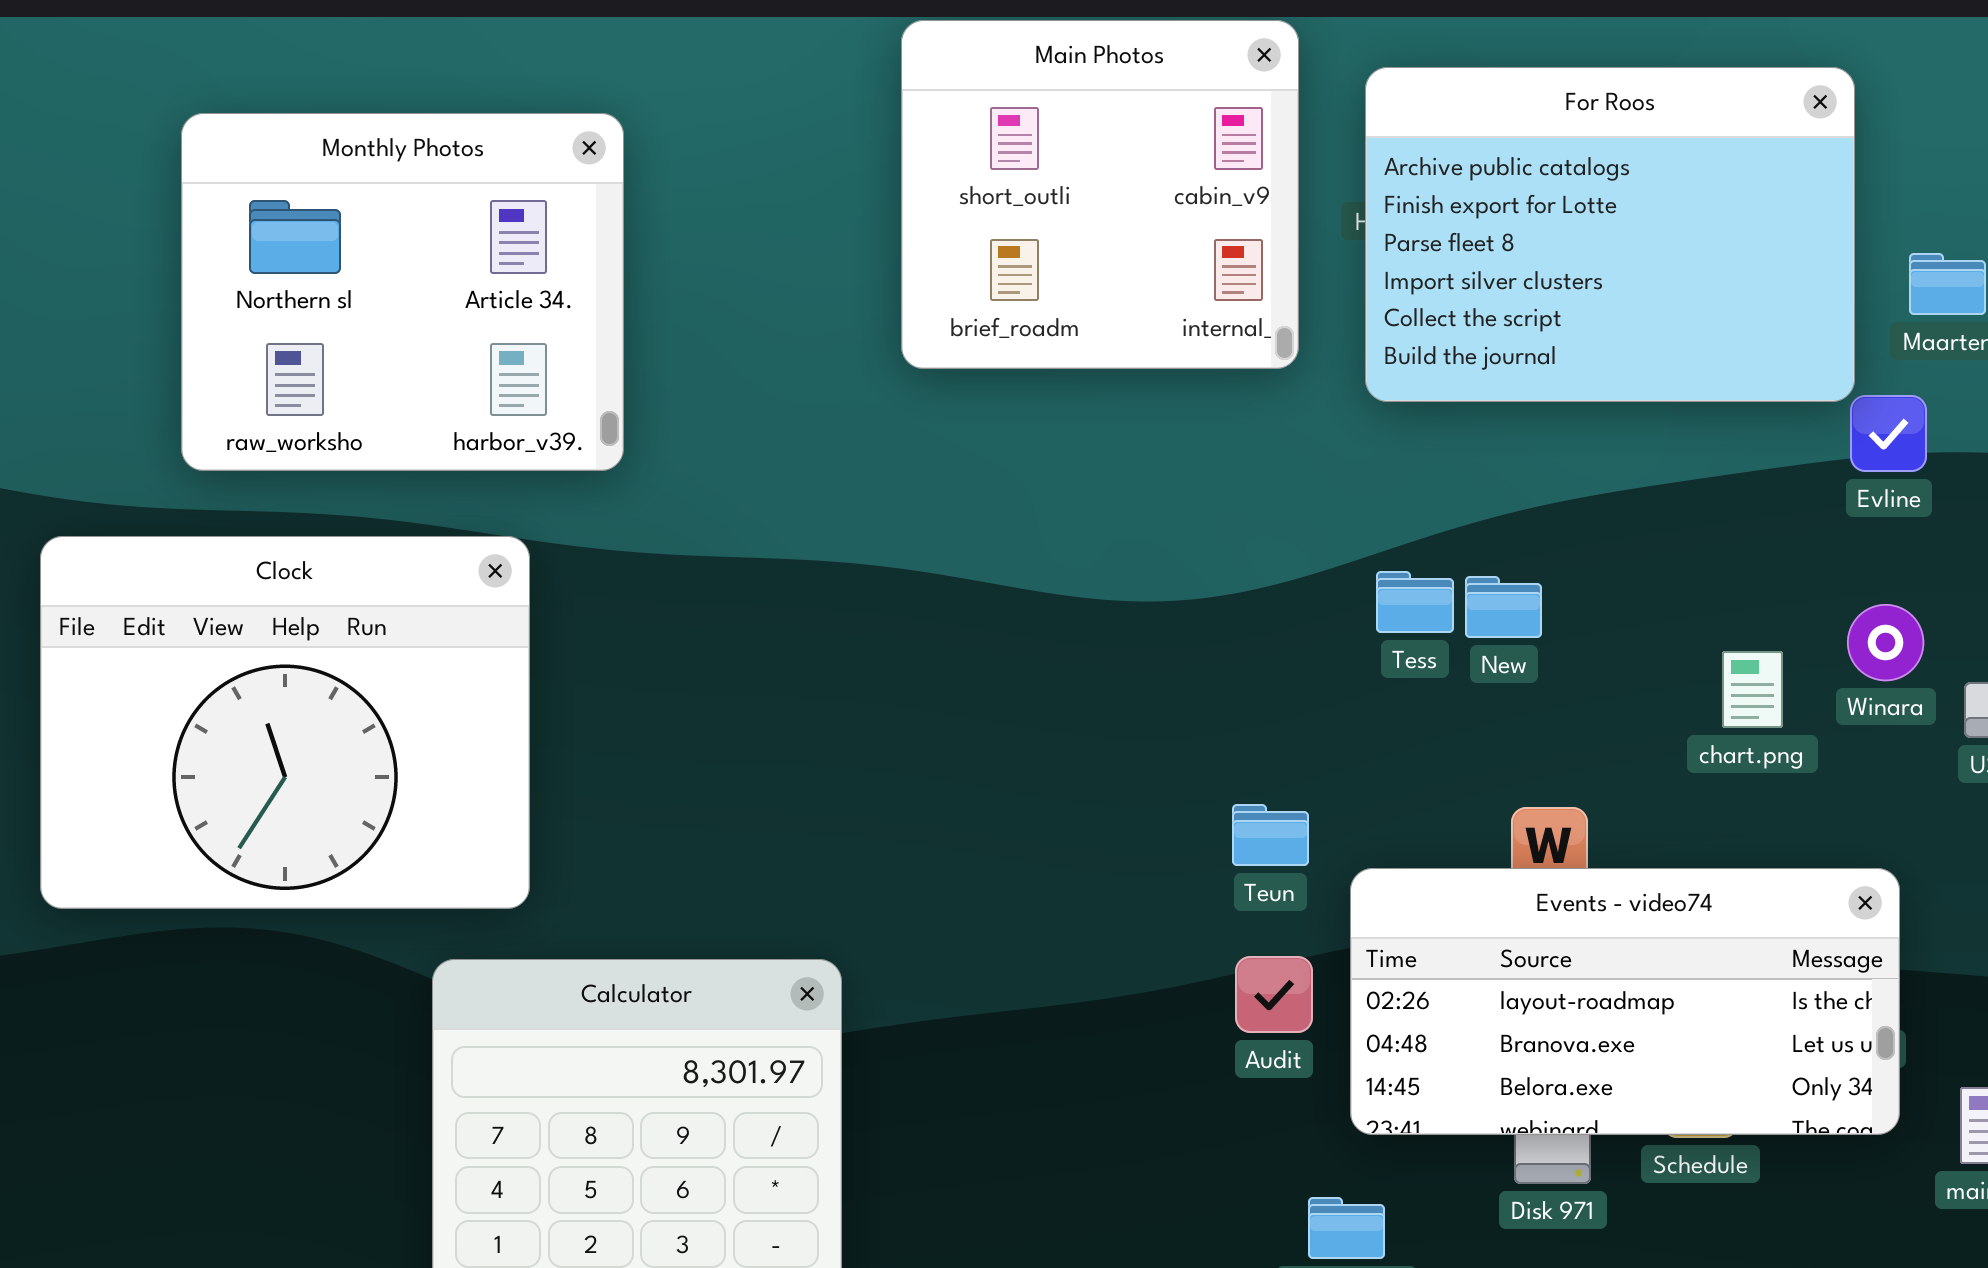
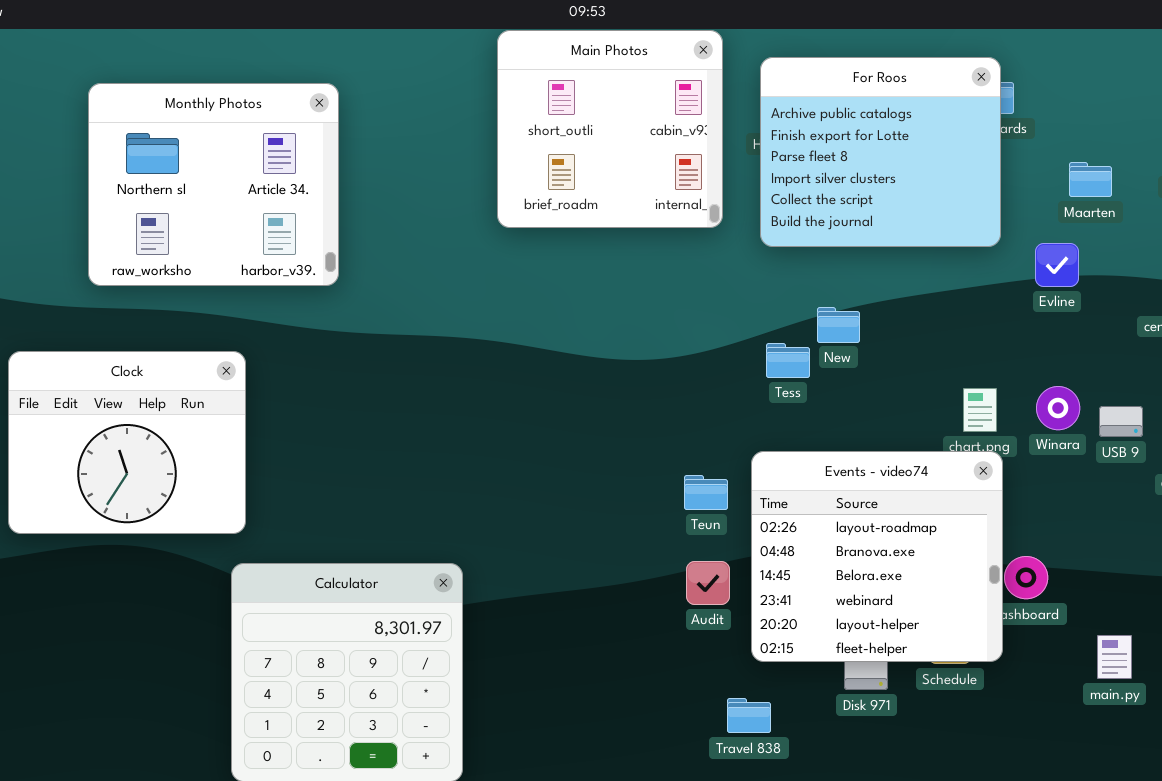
For Roos: [1365,67,1855,402] -> [760,57,1001,247], resized
Clock: [40,536,530,909] -> [8,351,246,534], resized
New: [1465,576,1542,638] -> [817,307,860,343], moved
Winara: [1847,604,1924,681] -> [1036,386,1080,430], moved
Events - video74: [1350,868,1900,1135] -> [751,451,1003,662], resized

